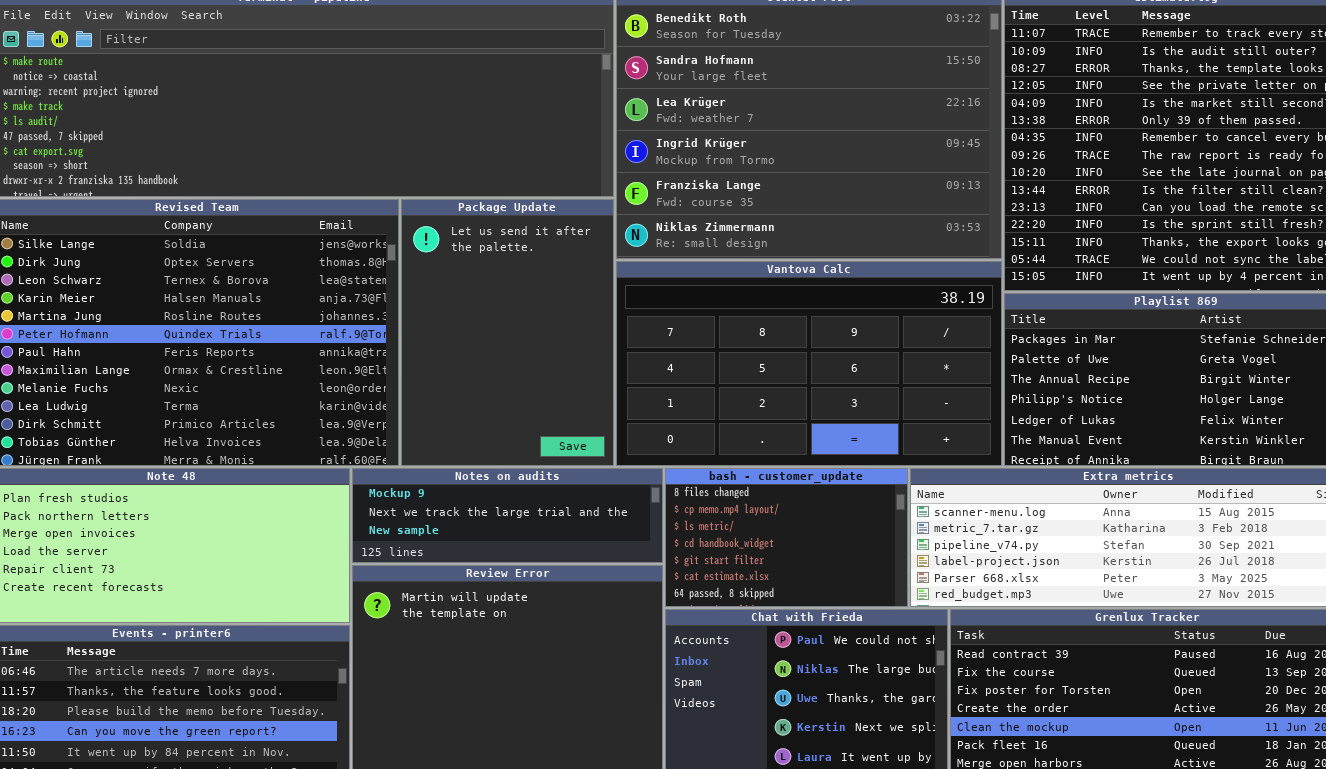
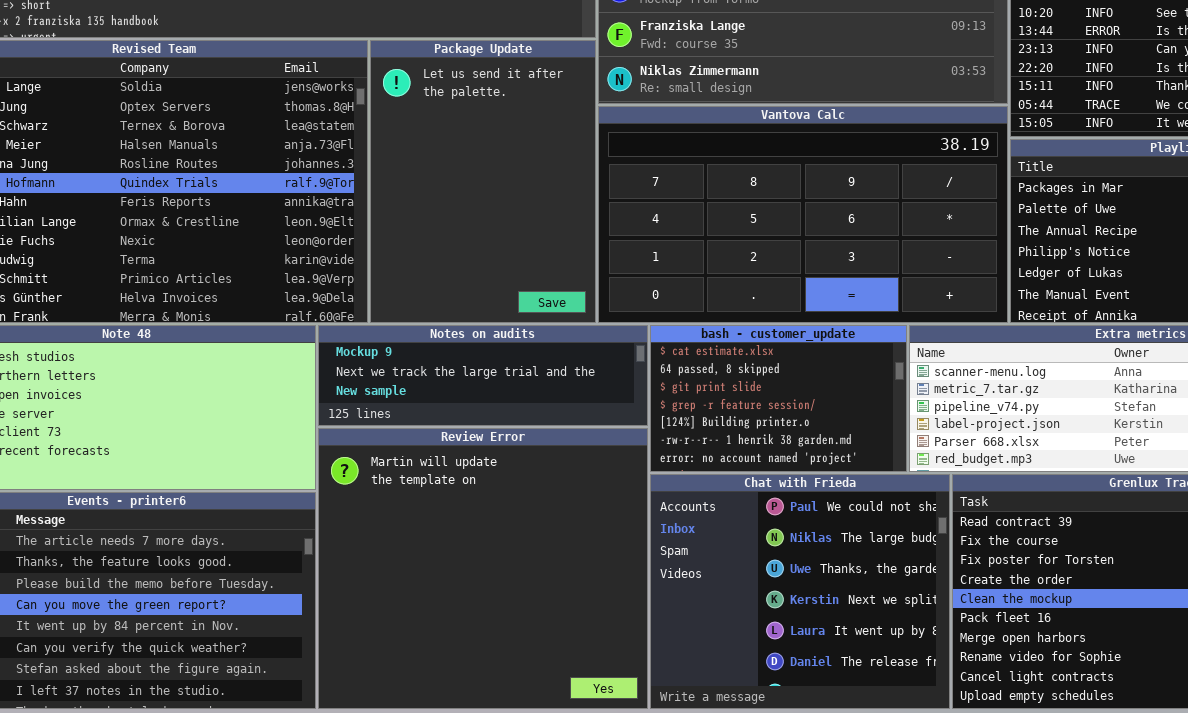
bash - customer_update: [665,468,908,607] -> [650,325,907,472], scrolled down 5 rows

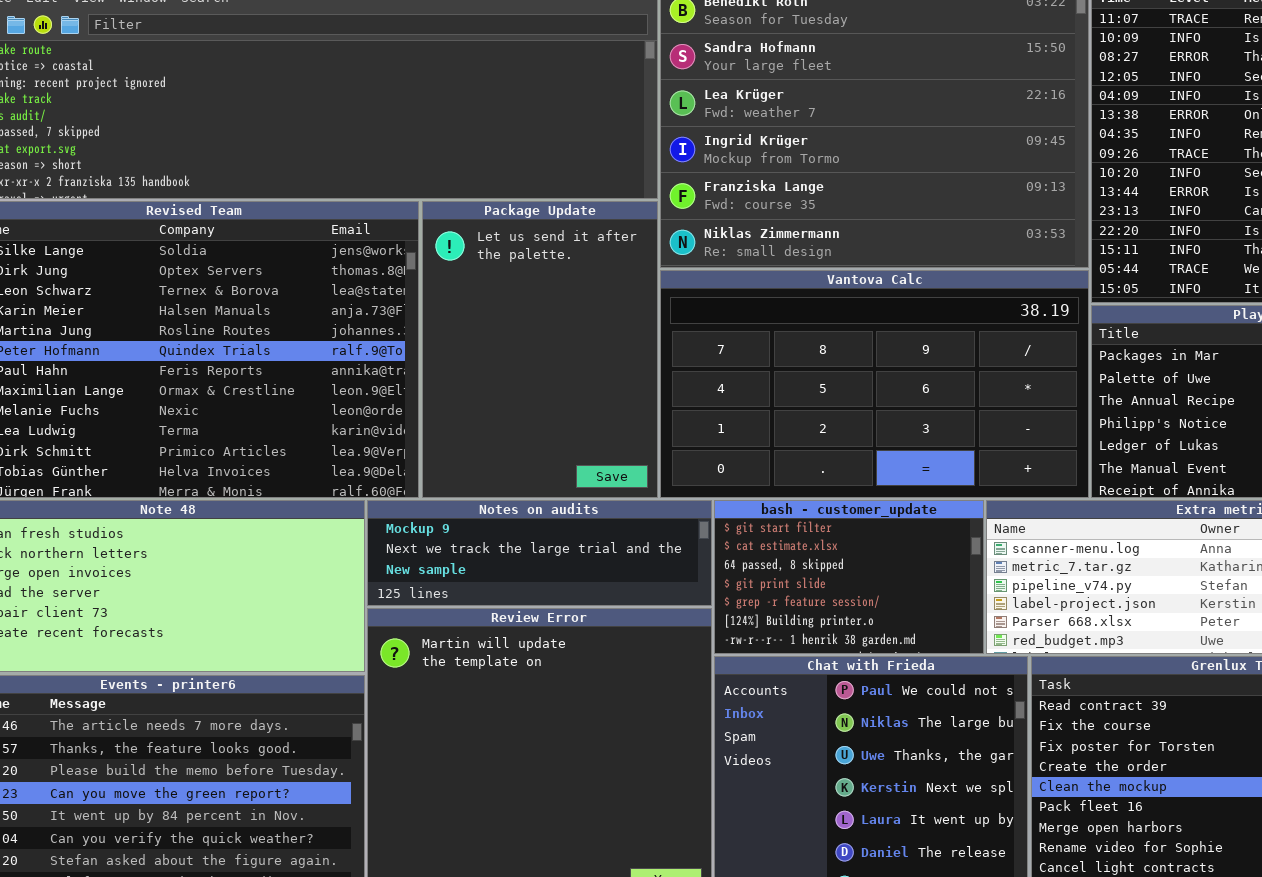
bash - customer_update: [650,325,907,472] -> [714,500,984,654], scrolled up 1 row

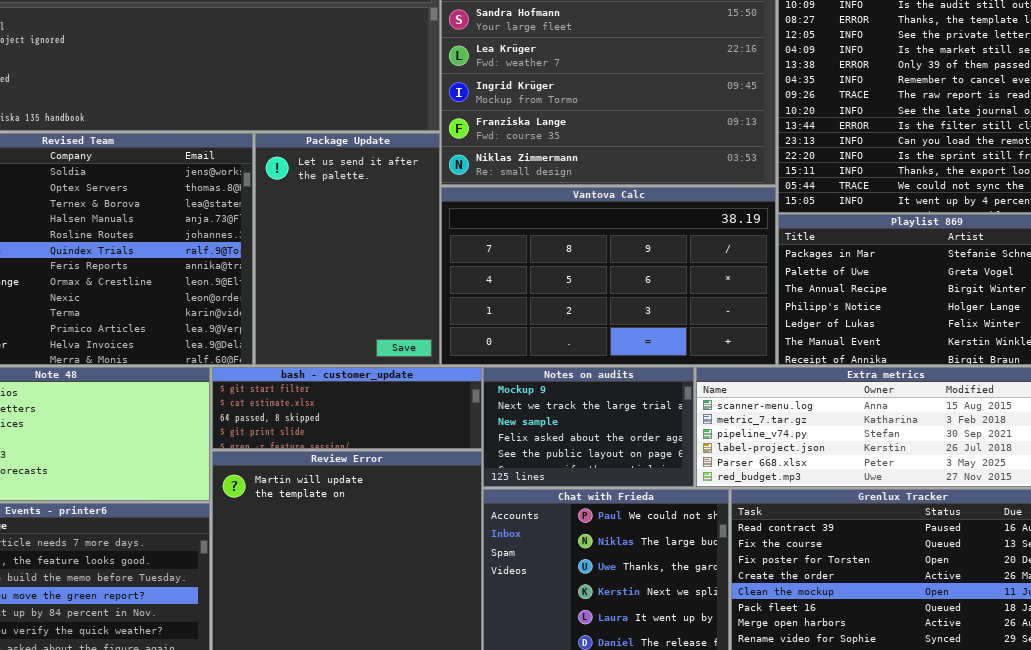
Notes on audits: [367,500,712,606] -> [483,367,694,487], moved, resized
bash - customer_update: [714,500,984,654] -> [212,367,482,449], moved, resized

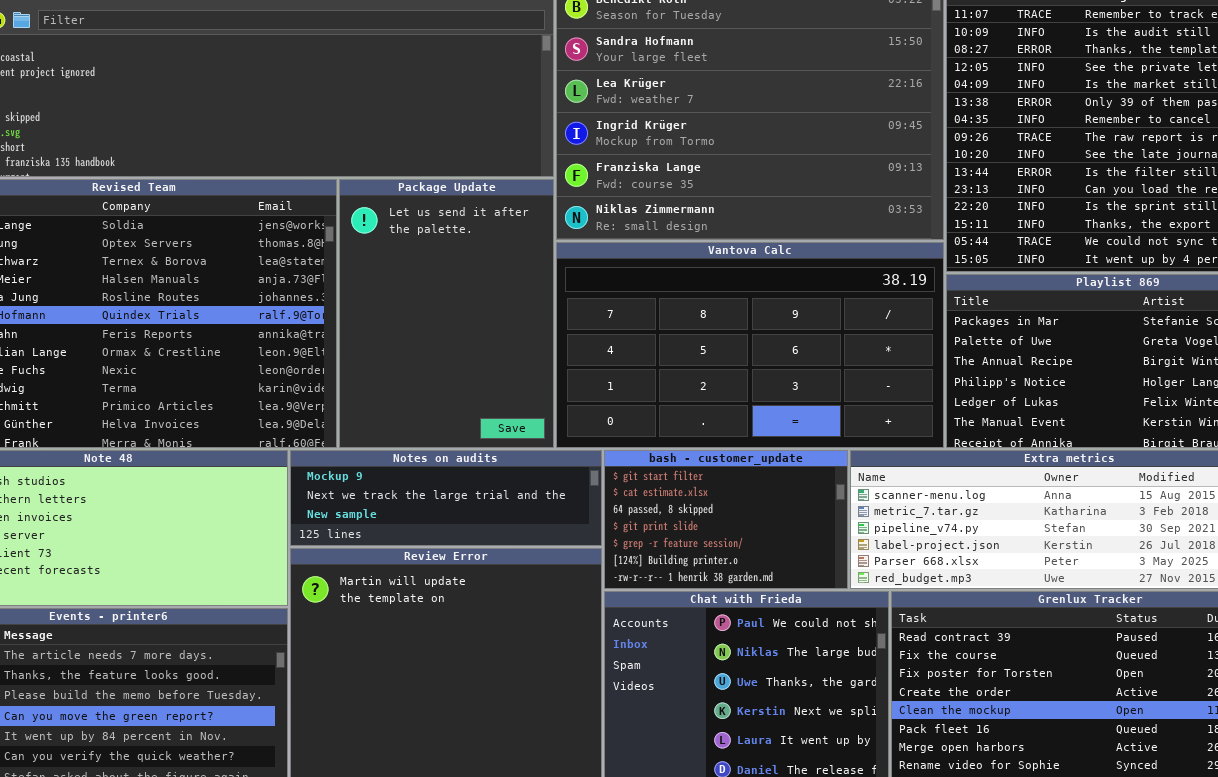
bash - customer_update: [212,367,482,449] -> [604,450,848,589], moved, resized
Notes on audits: [483,367,694,487] -> [290,450,602,546], moved, resized

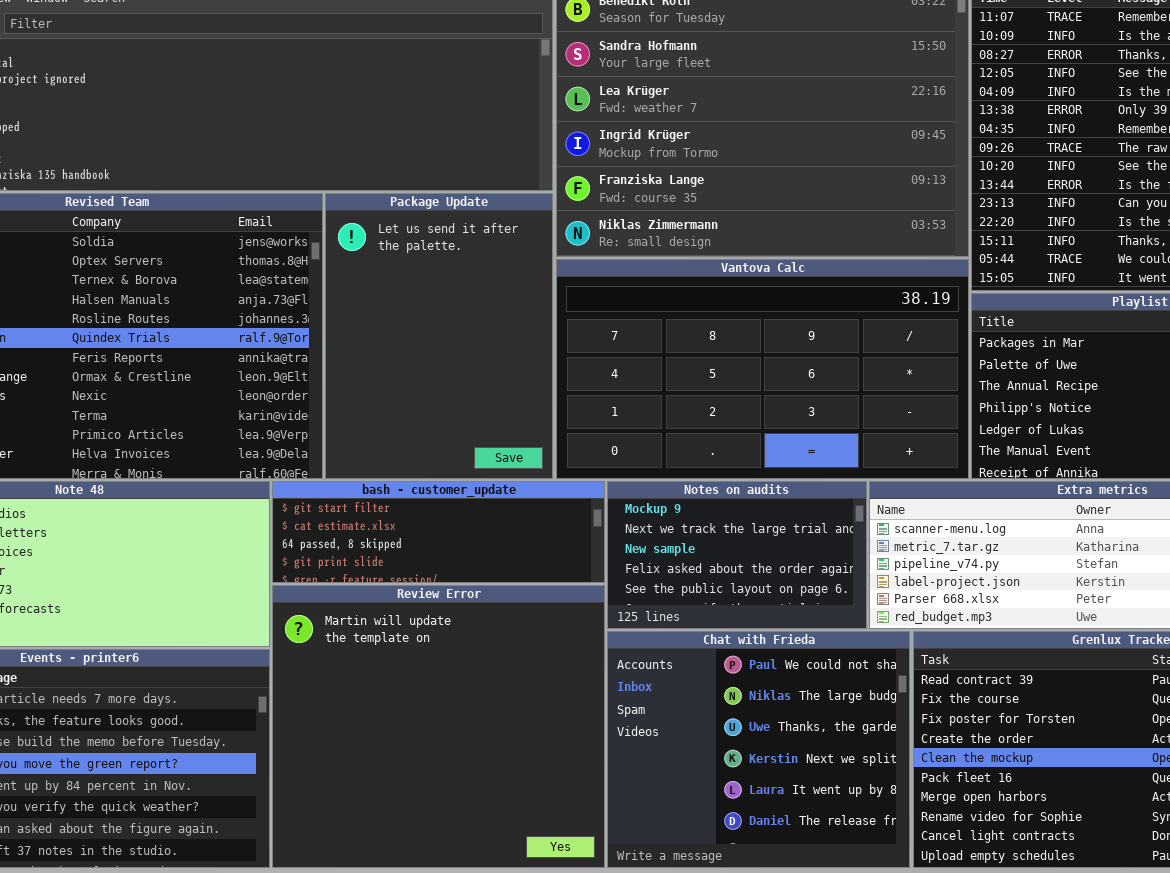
Notes on audits: [290,450,602,546] -> [607,481,867,629], moved, resized
bash - customer_update: [604,450,848,589] -> [272,481,605,583], moved, resized

